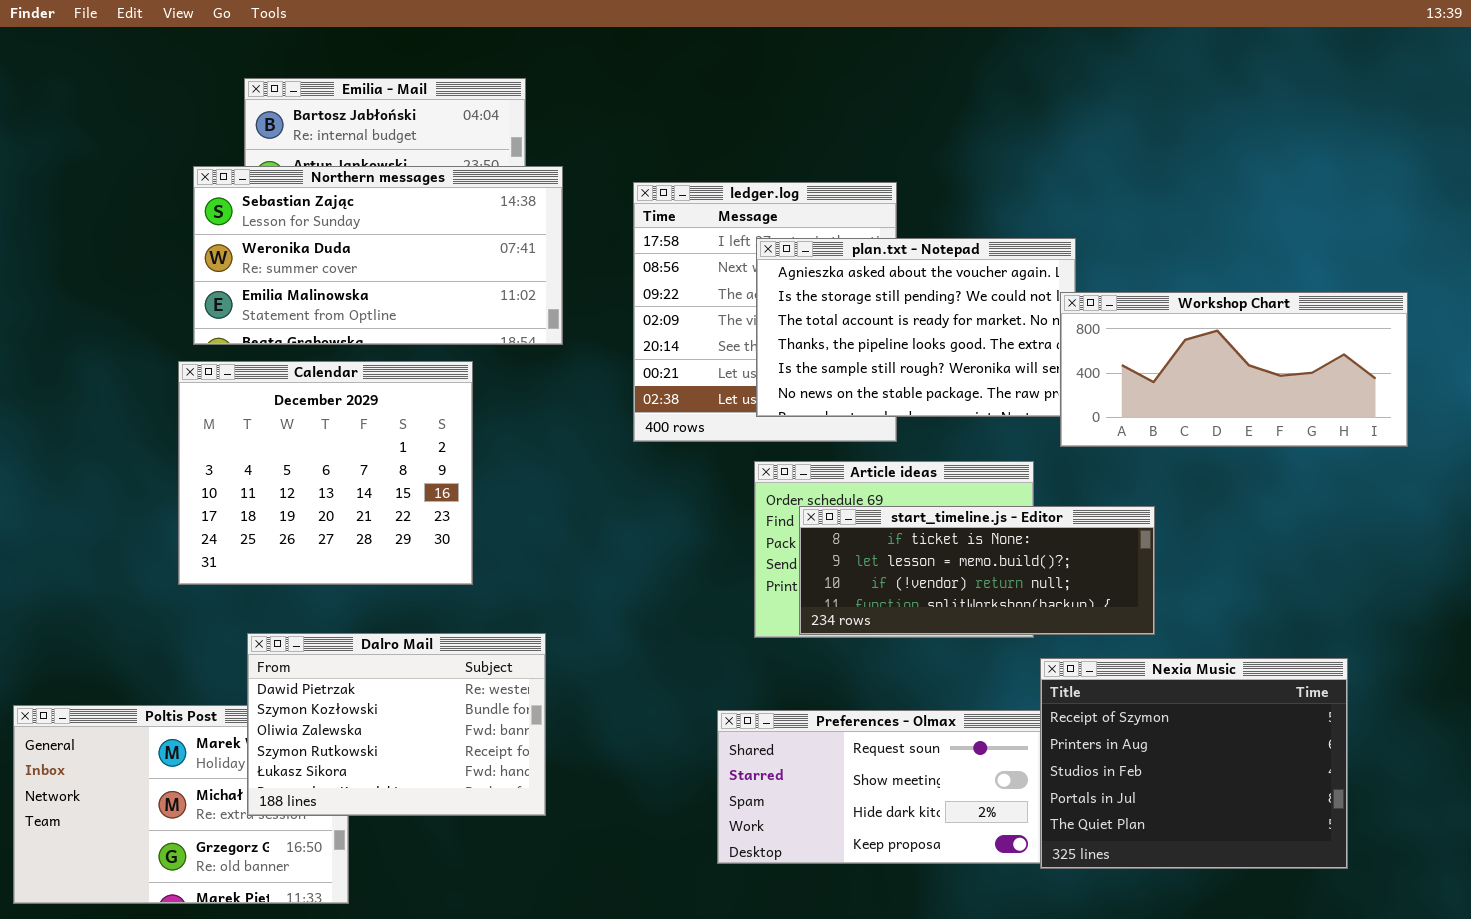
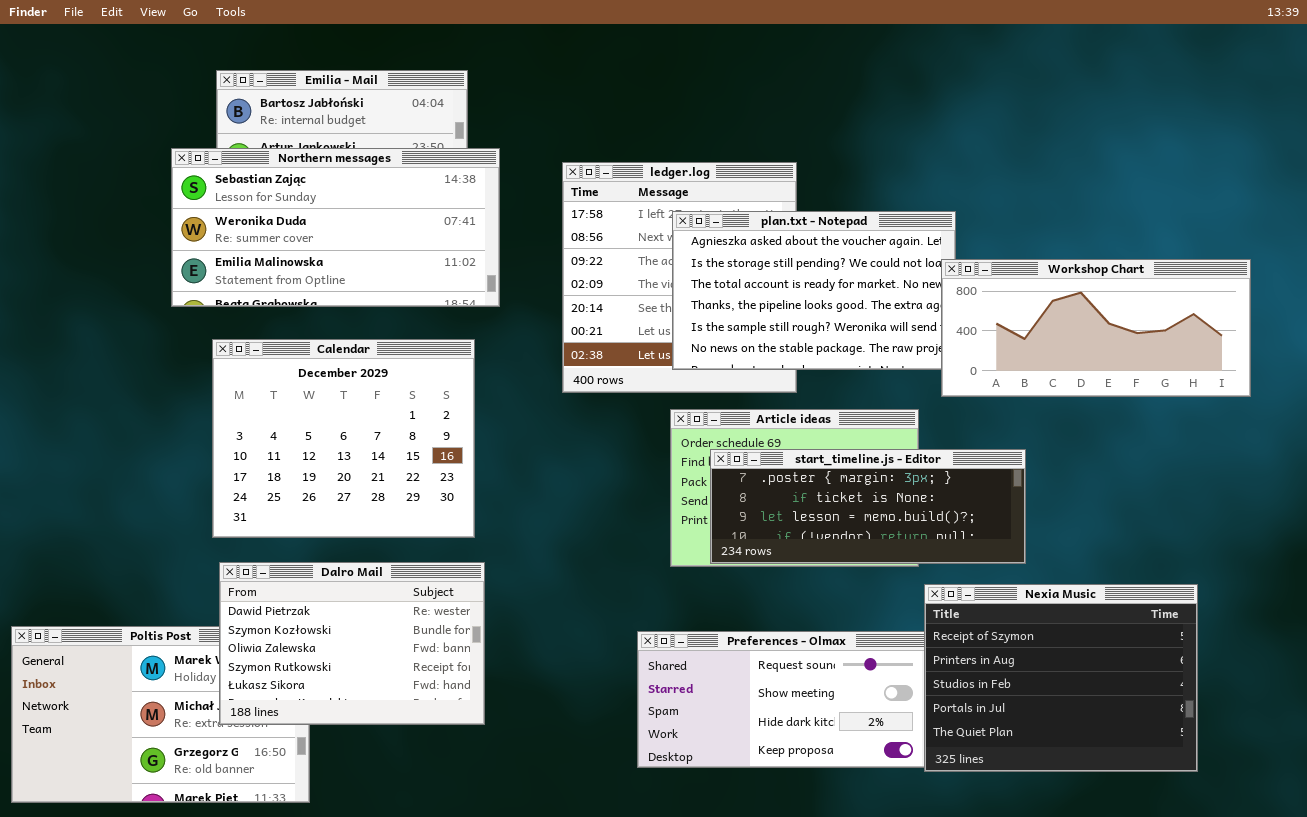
Calendar: [178,361,473,585] -> [212,339,475,538], moved
start_timeline.js - Editor: [799,506,1155,635] -> [710,449,1026,564], scrolled up 1 row

